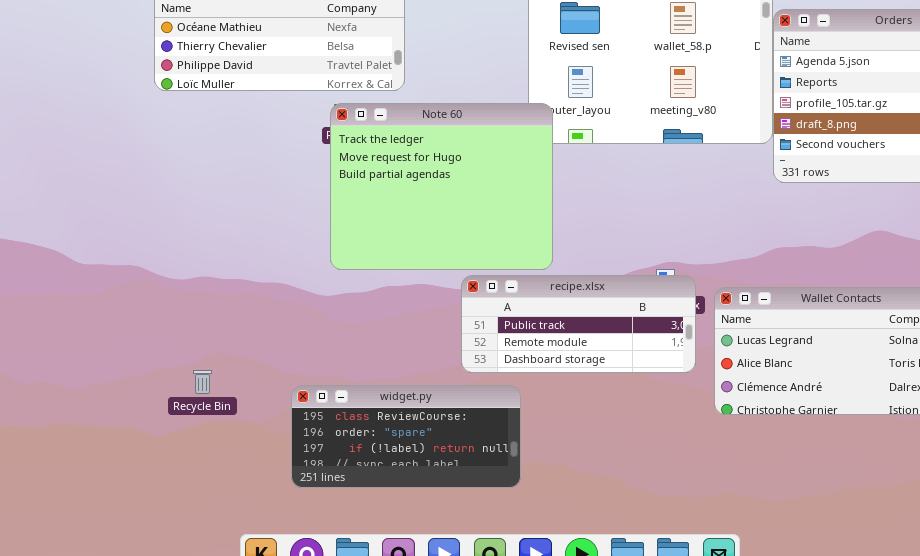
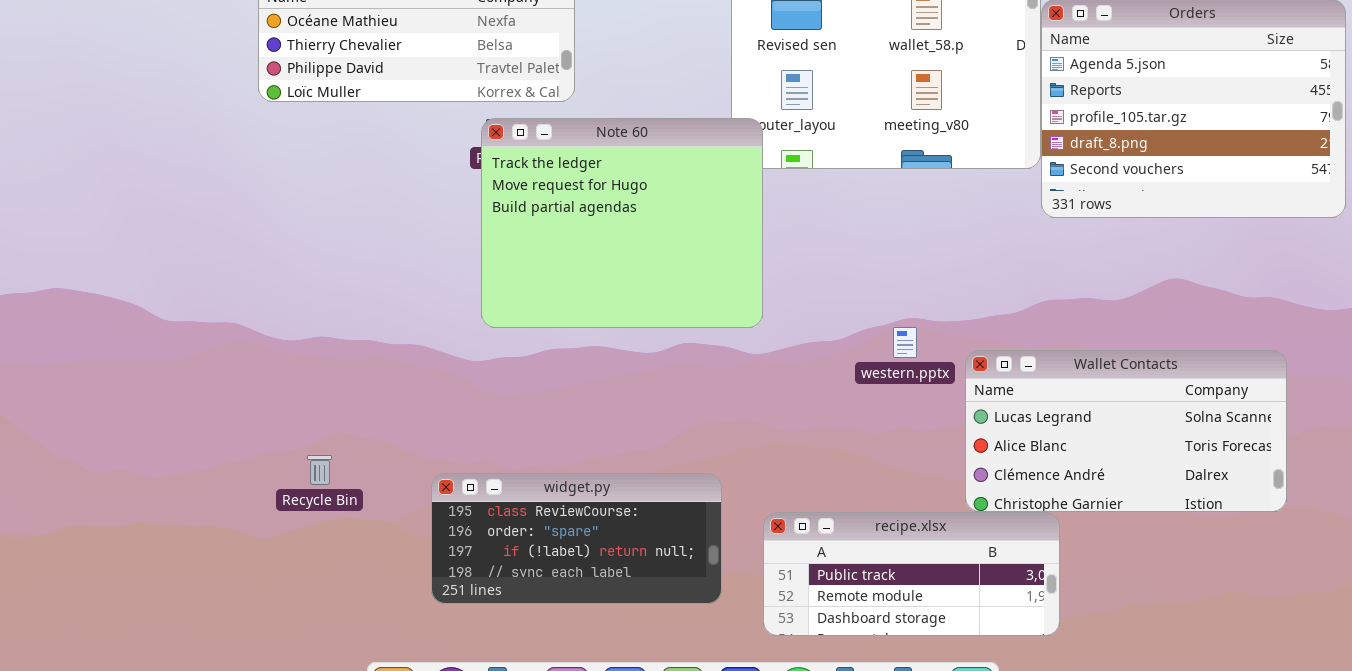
recipe.xlsx: [461,275,696,373] -> [763,512,1060,636], moved

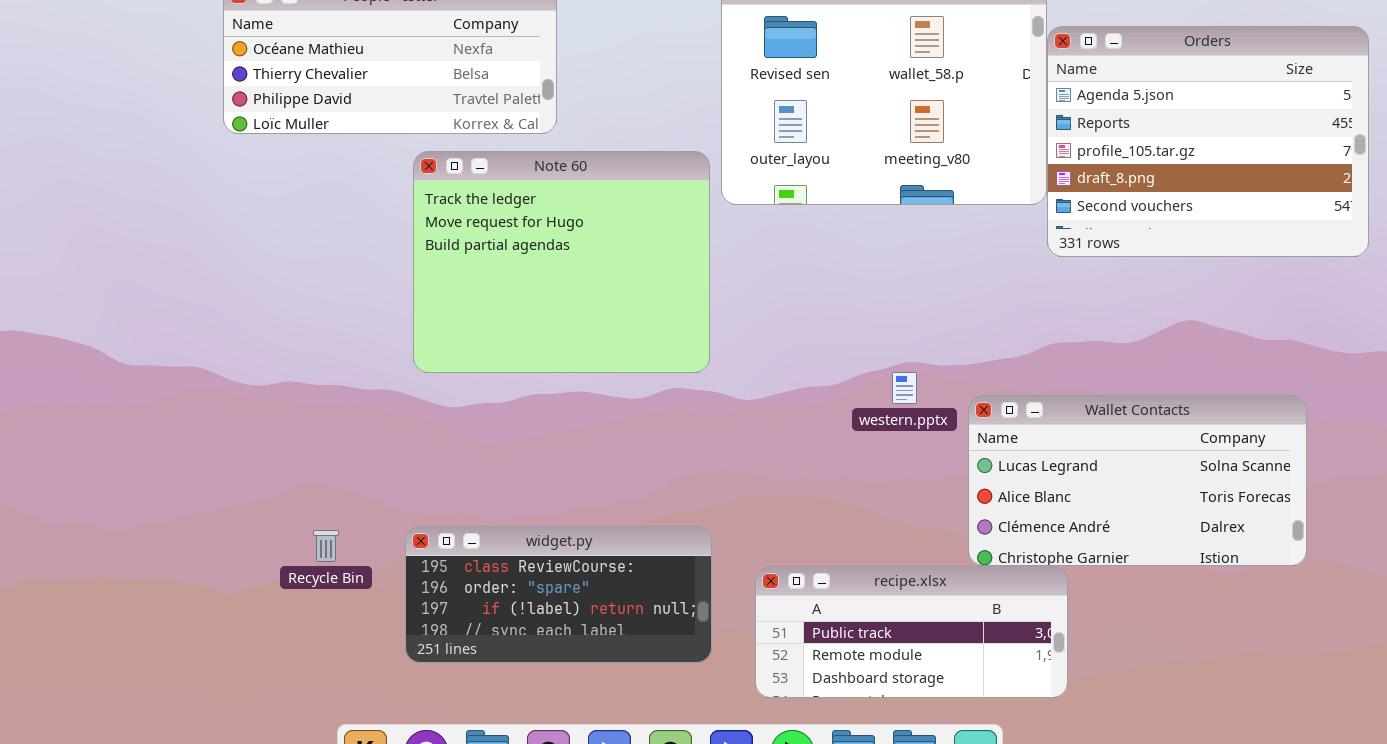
Note 60: [481,118,763,328] -> [413,151,710,373], moved
Recycle Bin: [307,455,332,485] -> [313,530,339,562], moved

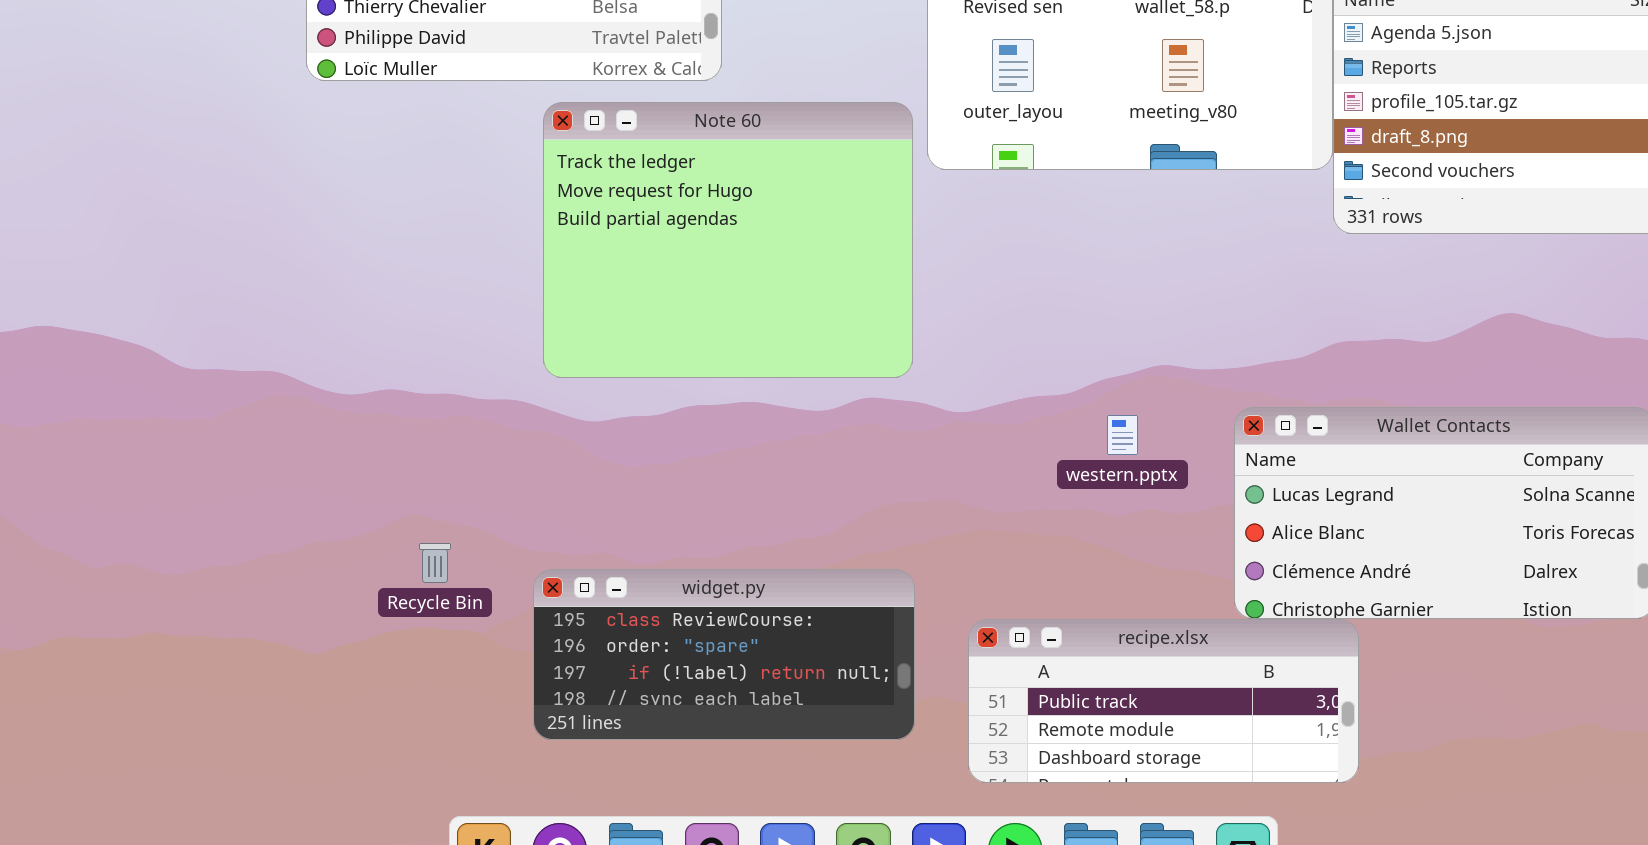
western.pptx: [892,372,917,404] -> [1107,415,1138,455], moved
Recycle Bin: [313,530,339,562] -> [419,543,451,583], moved

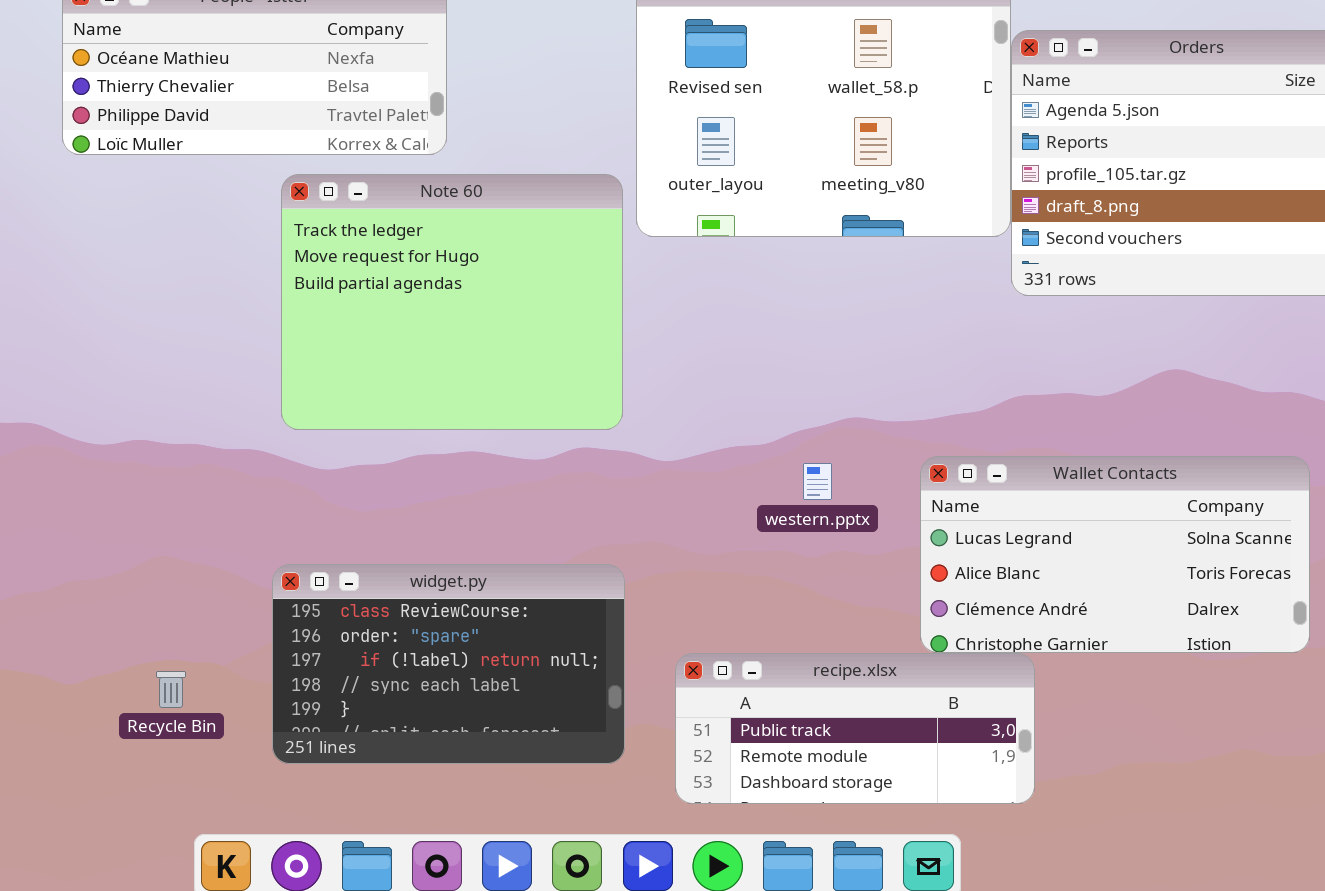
Recycle Bin: [419,543,451,583] -> [156,671,186,708], moved
widget.py: [533,569,915,740] -> [272,564,625,764], resized

